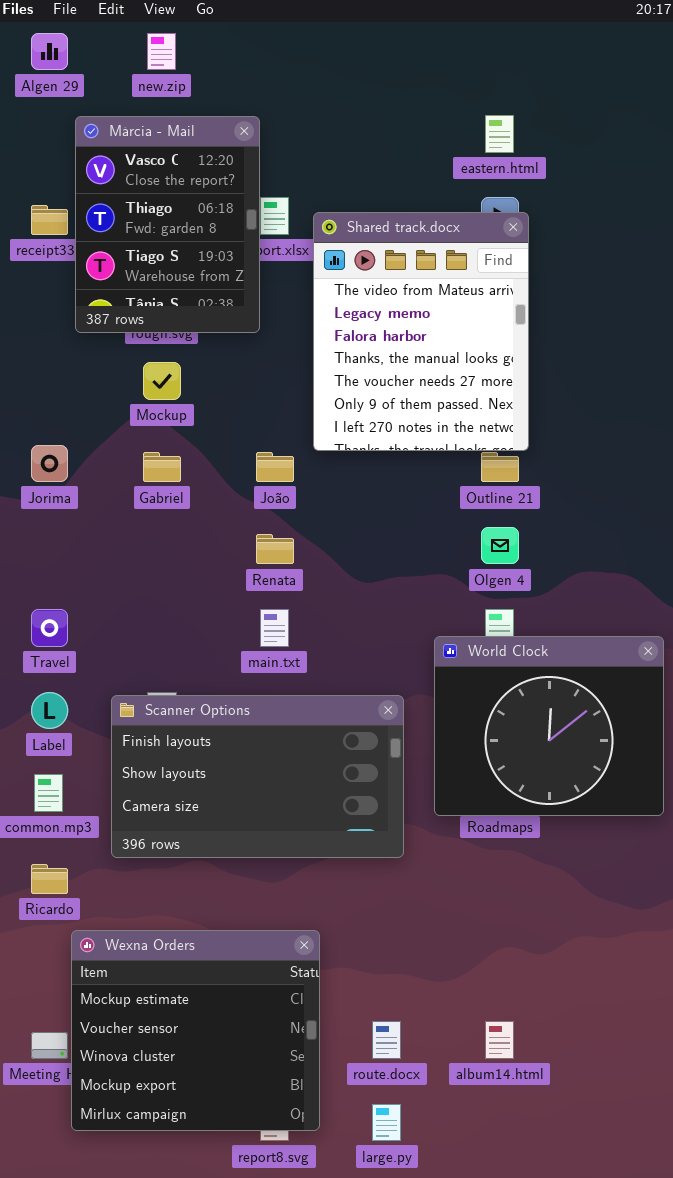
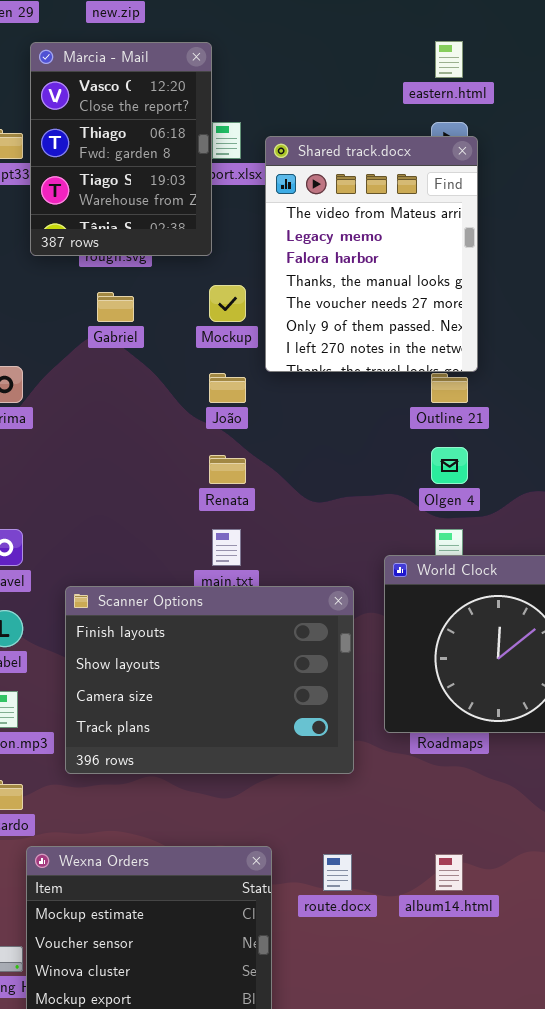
Mockup: [143,362,181,400] -> [209,285,246,322], moved
Gabriel: [143,452,181,482] -> [97,292,134,322], moved
Scanner Options: [111,695,404,858] -> [65,586,354,774], resized
route.docx: [372,1021,401,1059] -> [323,854,352,891], moved
album14.html: [485,1021,514,1059] -> [435,854,463,891], moved

